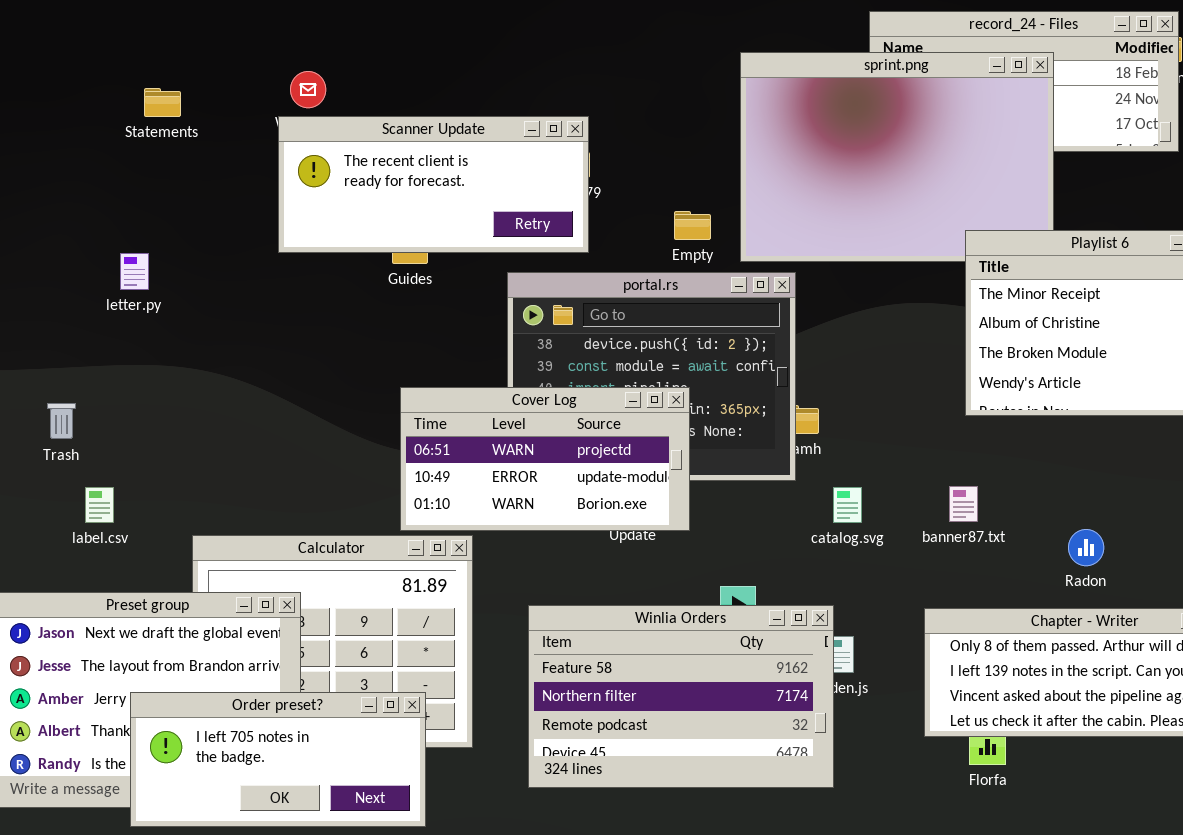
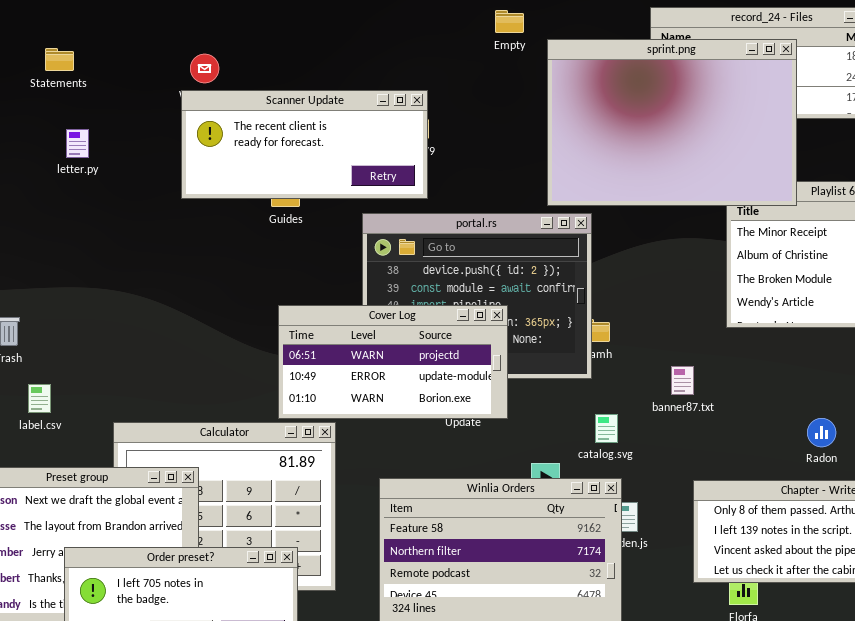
sprint.png: [740,52,1054,262] -> [547,39,797,206], raised
Statements: [144,88,181,117] -> [45,48,74,71], moved
Empty: [674,211,711,240] -> [495,10,524,33], moved
letter.py: [120,253,149,290] -> [66,129,89,158], moved
banner87.txt: [949,486,978,522] -> [671,366,694,395], moved
catalog.svg: [833,487,862,523] -> [595,414,618,443], moved

